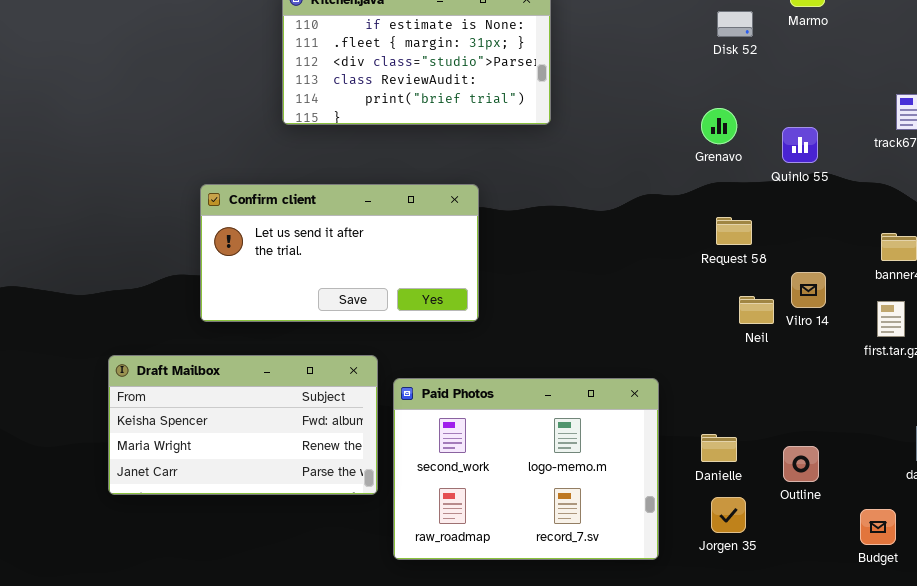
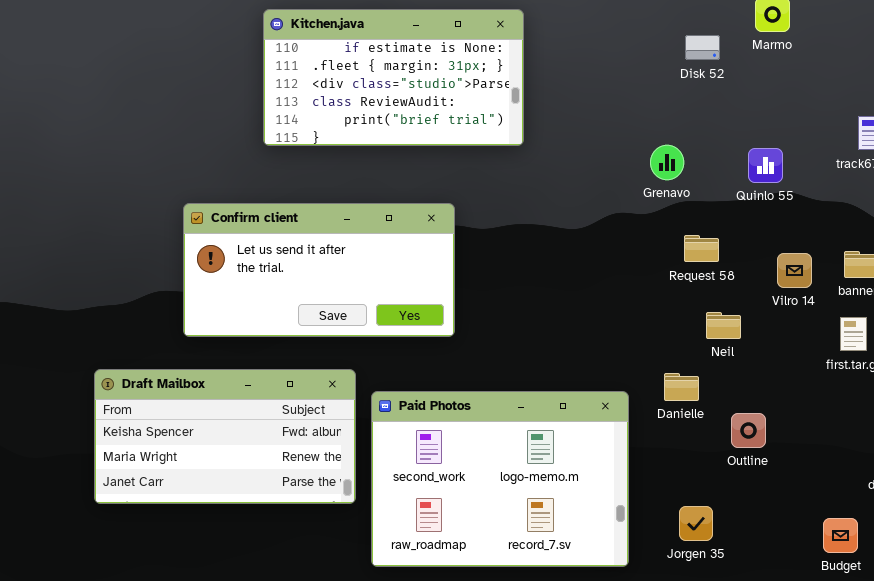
Grenavo: [701,108,737,144] -> [650,145,684,180], moved
Vilro 14: [791,272,826,308] -> [777,253,812,288], moved
Danielle: [701,434,737,462] -> [664,373,699,401], moved
Outline: [783,446,819,482] -> [731,413,766,448], moved

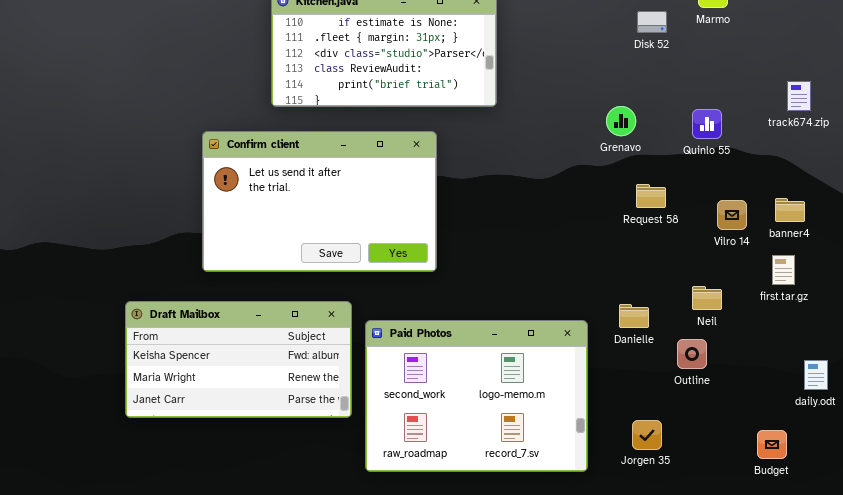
Confirm client: [183,203,455,337] -> [202,131,437,272], resized
Neil: [706,312,741,339] -> [692,286,722,310], moved

